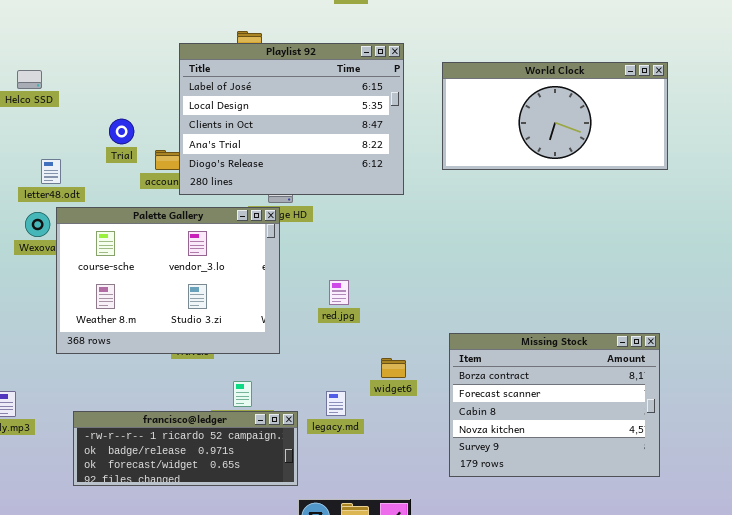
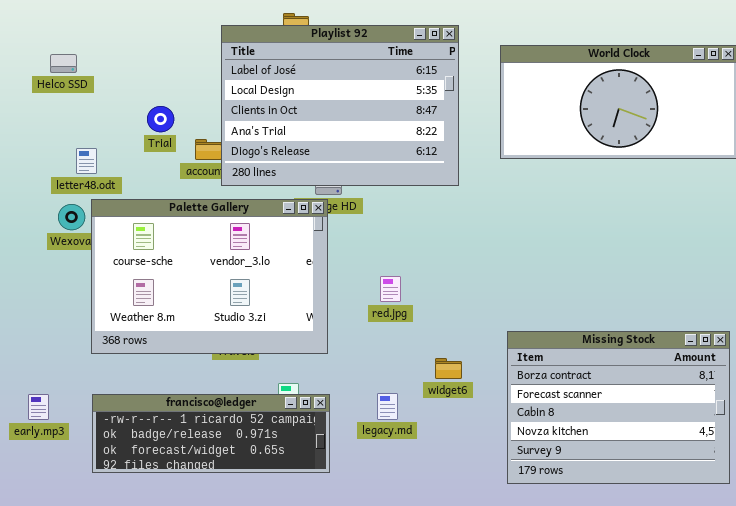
francisco@ledger: [73,411,298,486] -> [92,394,330,473], moved

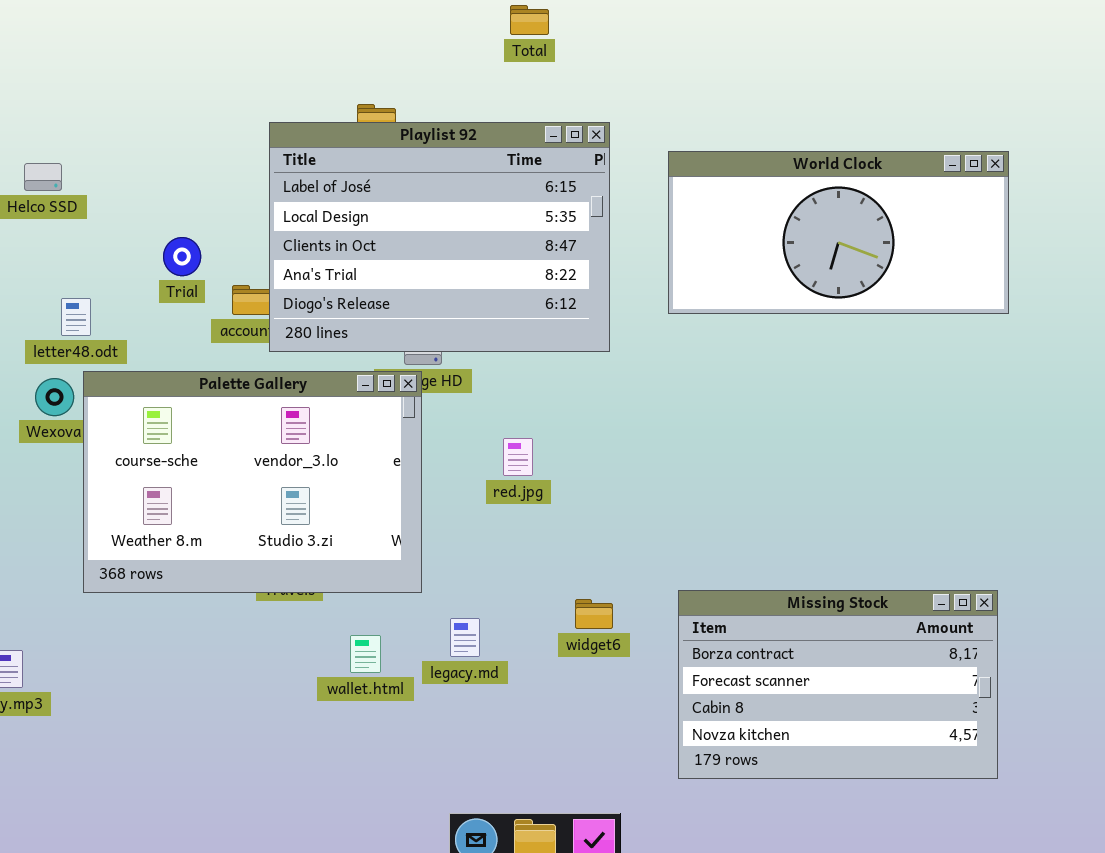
red.jpg: [380,276,401,302] -> [503,438,533,476], moved
Missing Stock: [507,331,730,484] -> [678,590,998,779], resized
legacy.md: [377,393,398,420] -> [450,618,480,657], moved
francisco@ledger: [92,394,330,473] -> none, closed

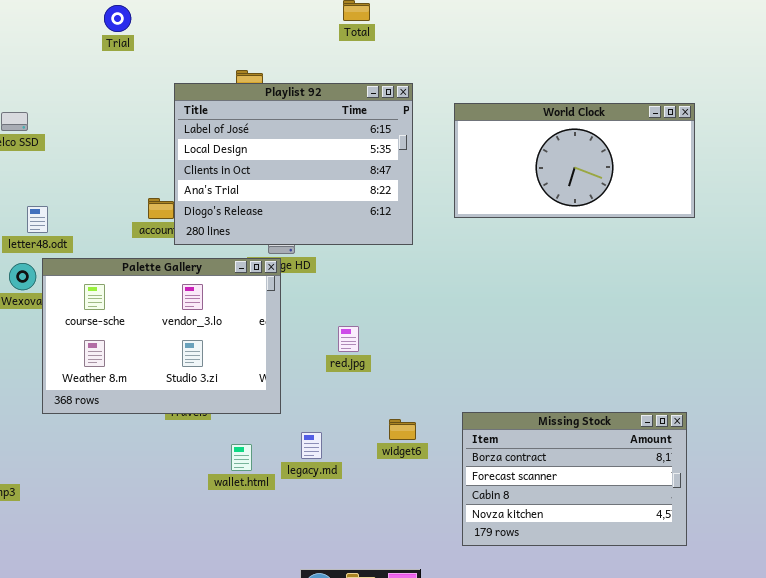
Trial: [163,237,201,276] -> [104,5,131,32], moved
red.jpg: [503,438,533,476] -> [338,326,359,352], moved

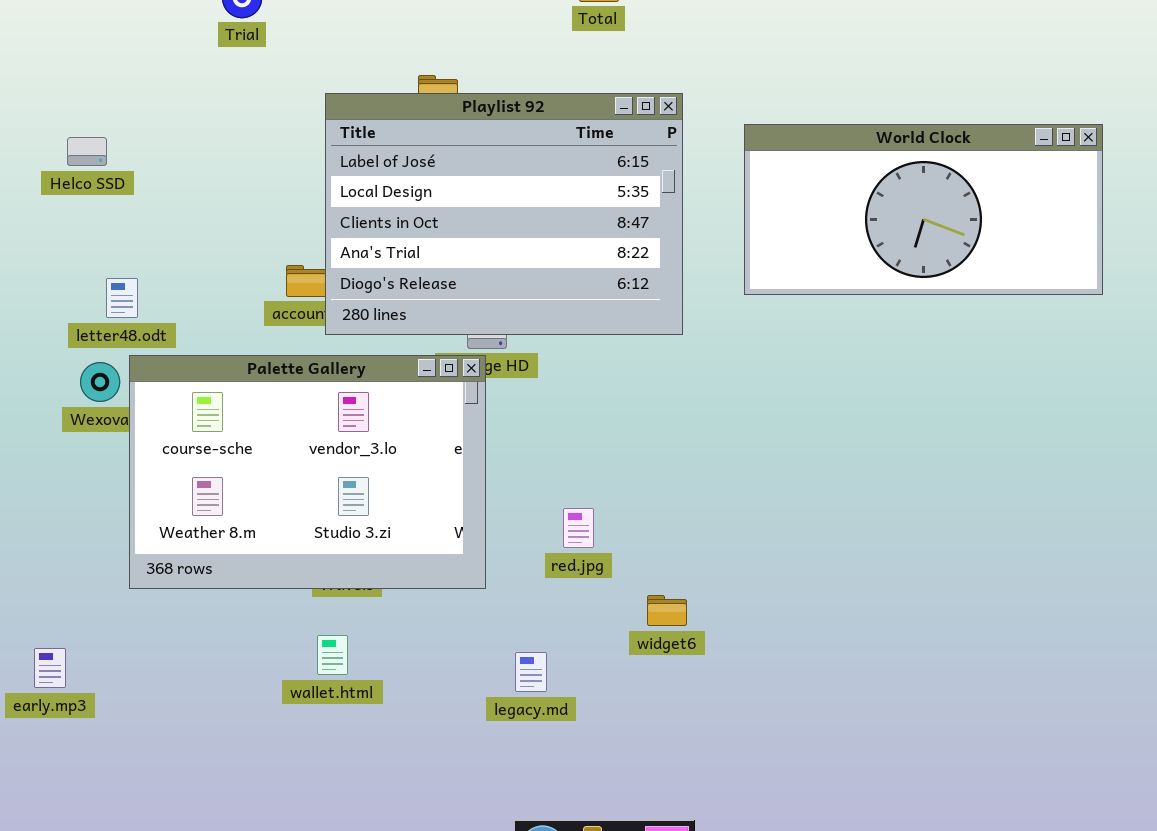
red.jpg: [338,326,359,352] -> [563,508,594,548], moved
Missing Stock: [462,412,687,546] -> none, closed
legacy.md: [301,432,322,459] -> [515,652,547,692], moved
wallet.html: [231,444,252,471] -> [317,635,348,675], moved

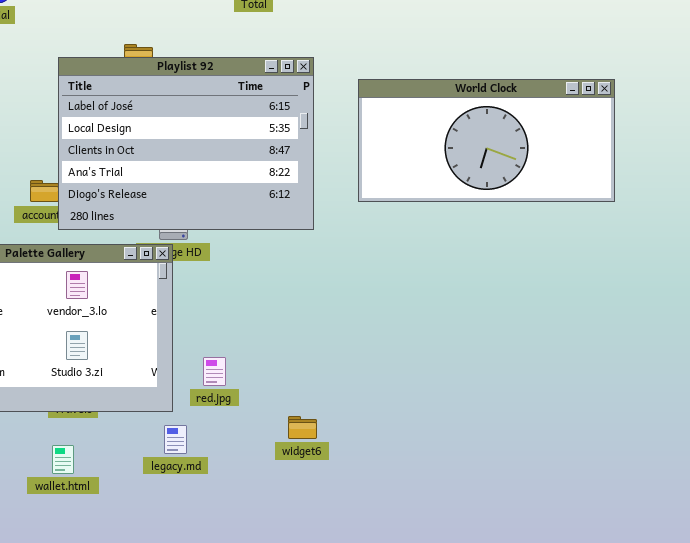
red.jpg: [563,508,594,548] -> [203,357,226,386], moved
legacy.md: [515,652,547,692] -> [164,425,187,454], moved

